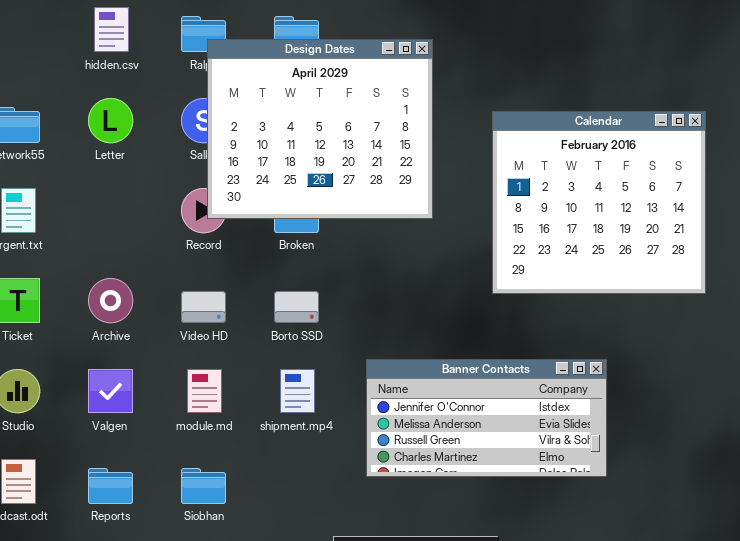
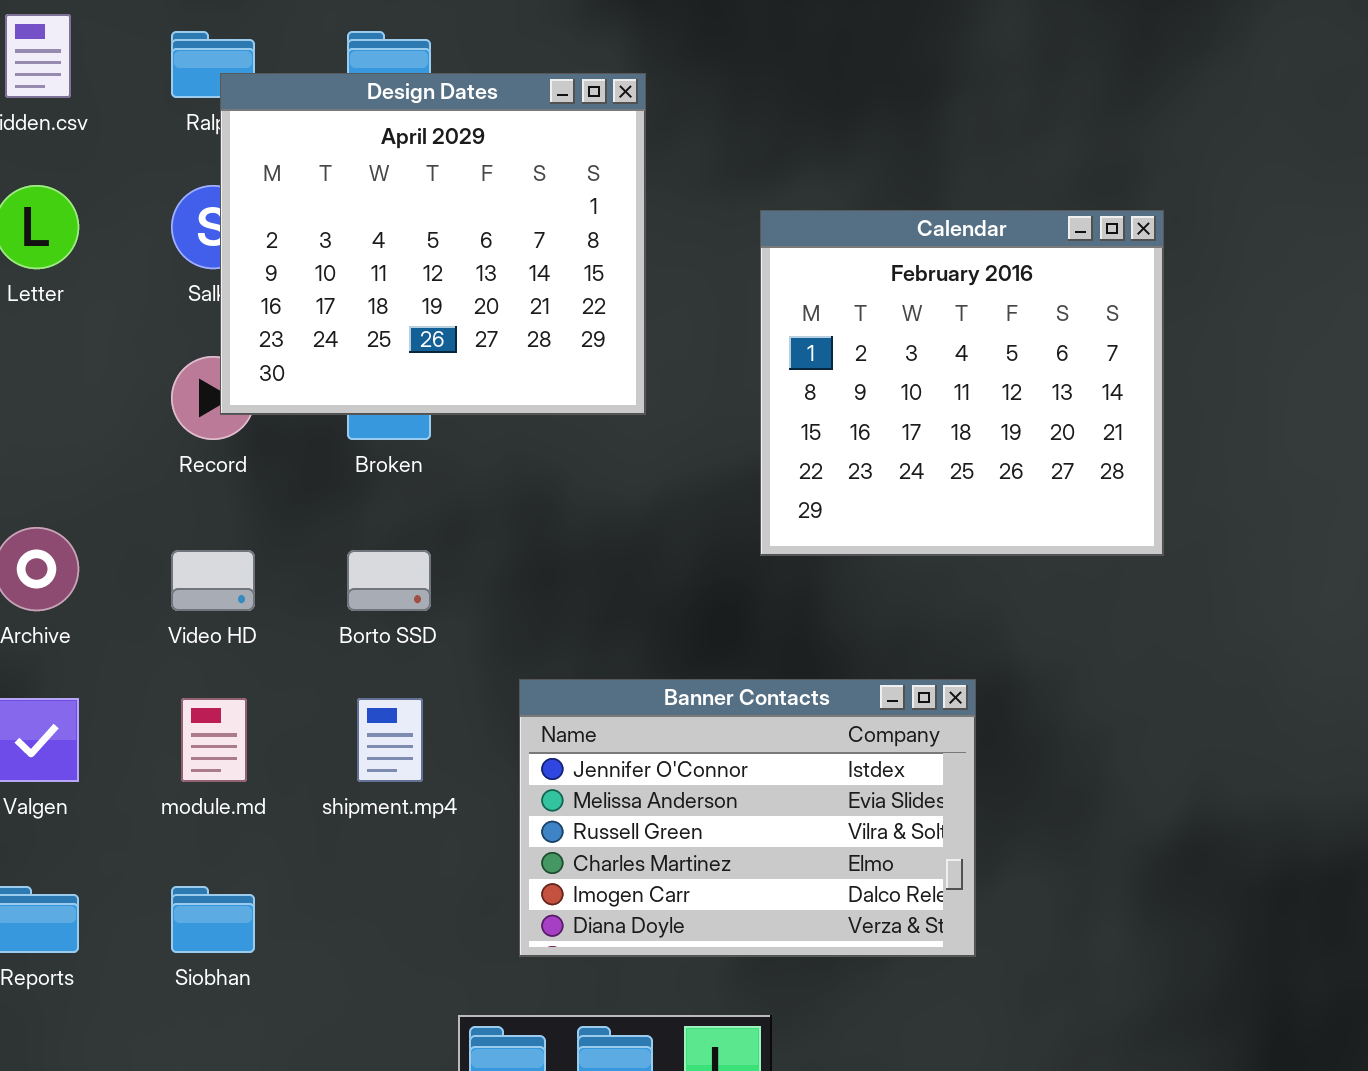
Banner Contacts: [366,359,607,477] -> [519,679,976,957], resized

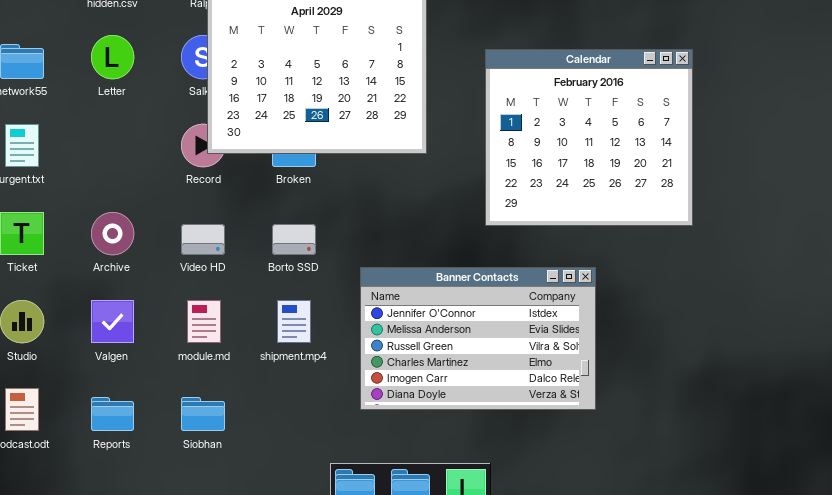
Banner Contacts: [519,679,976,957] -> [360,267,596,410], moved

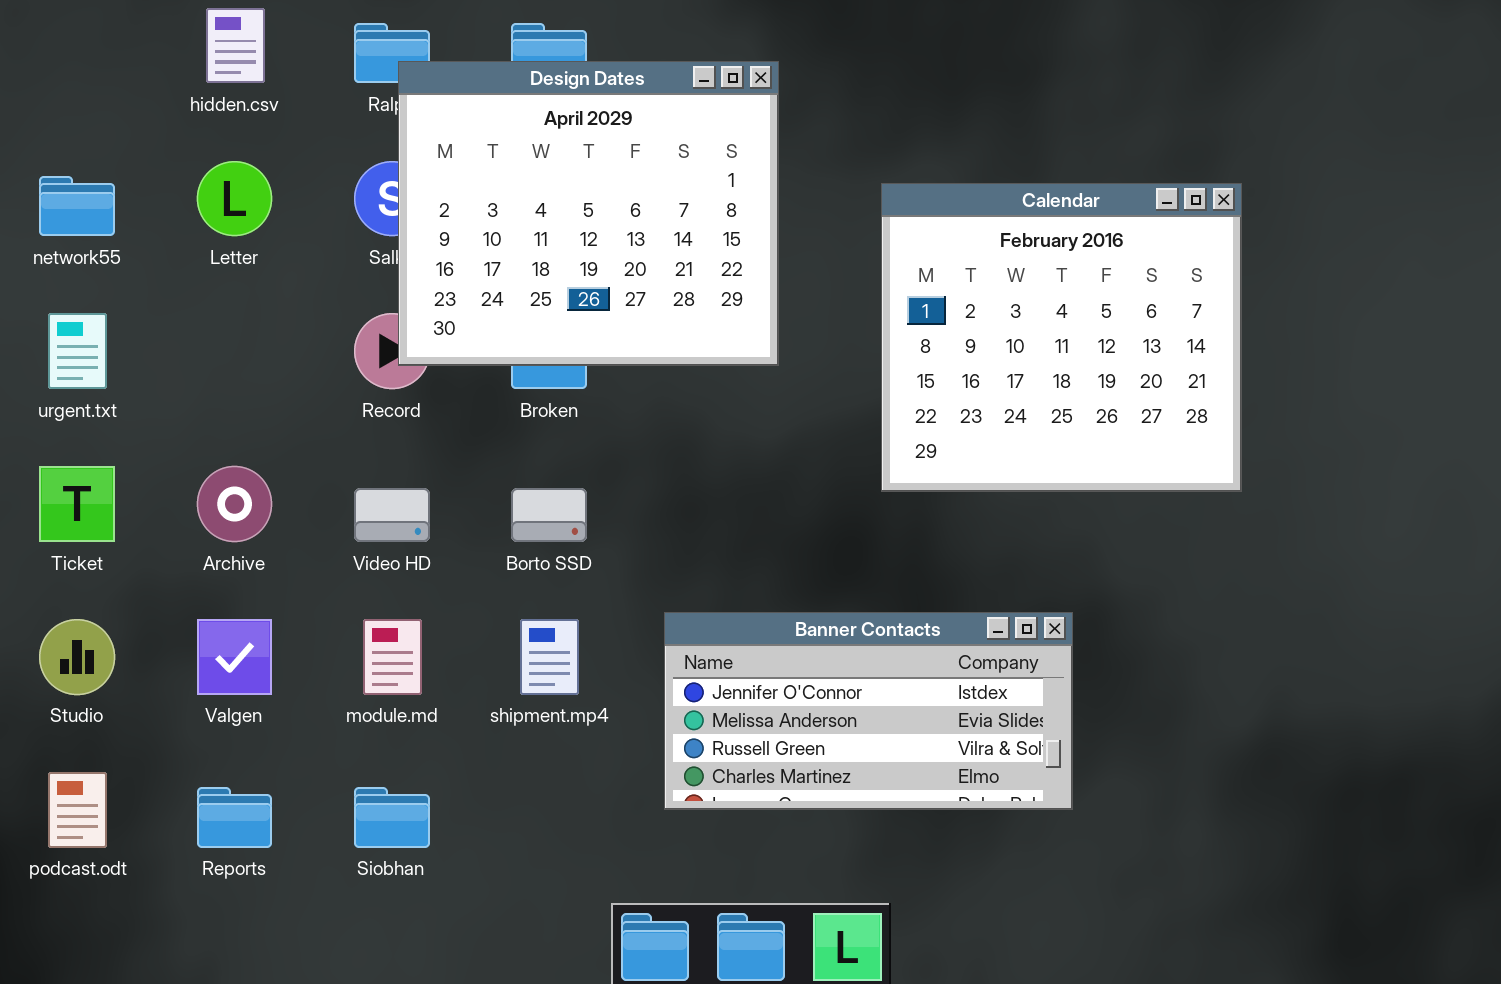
Banner Contacts: [360,267,596,410] -> [664,612,1073,810], resized

